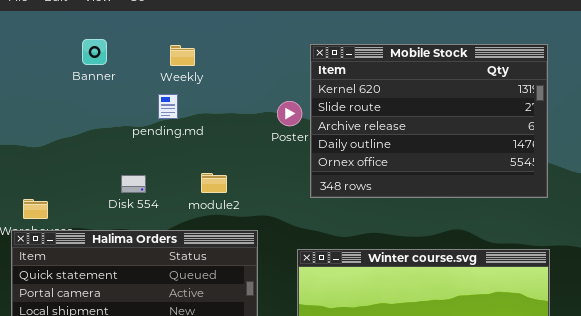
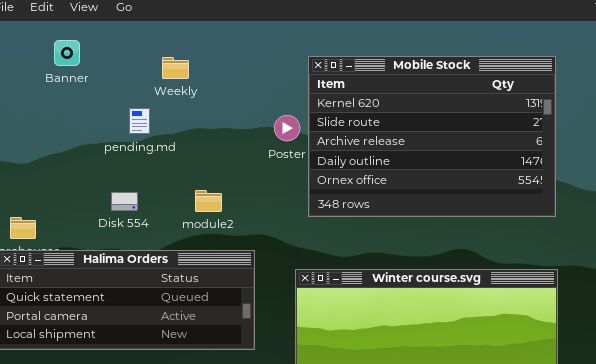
Banner: [82,39,107,65] -> [54,40,80,66], moved
pending.md: [158,94,178,119] -> [129,108,150,134], moved

